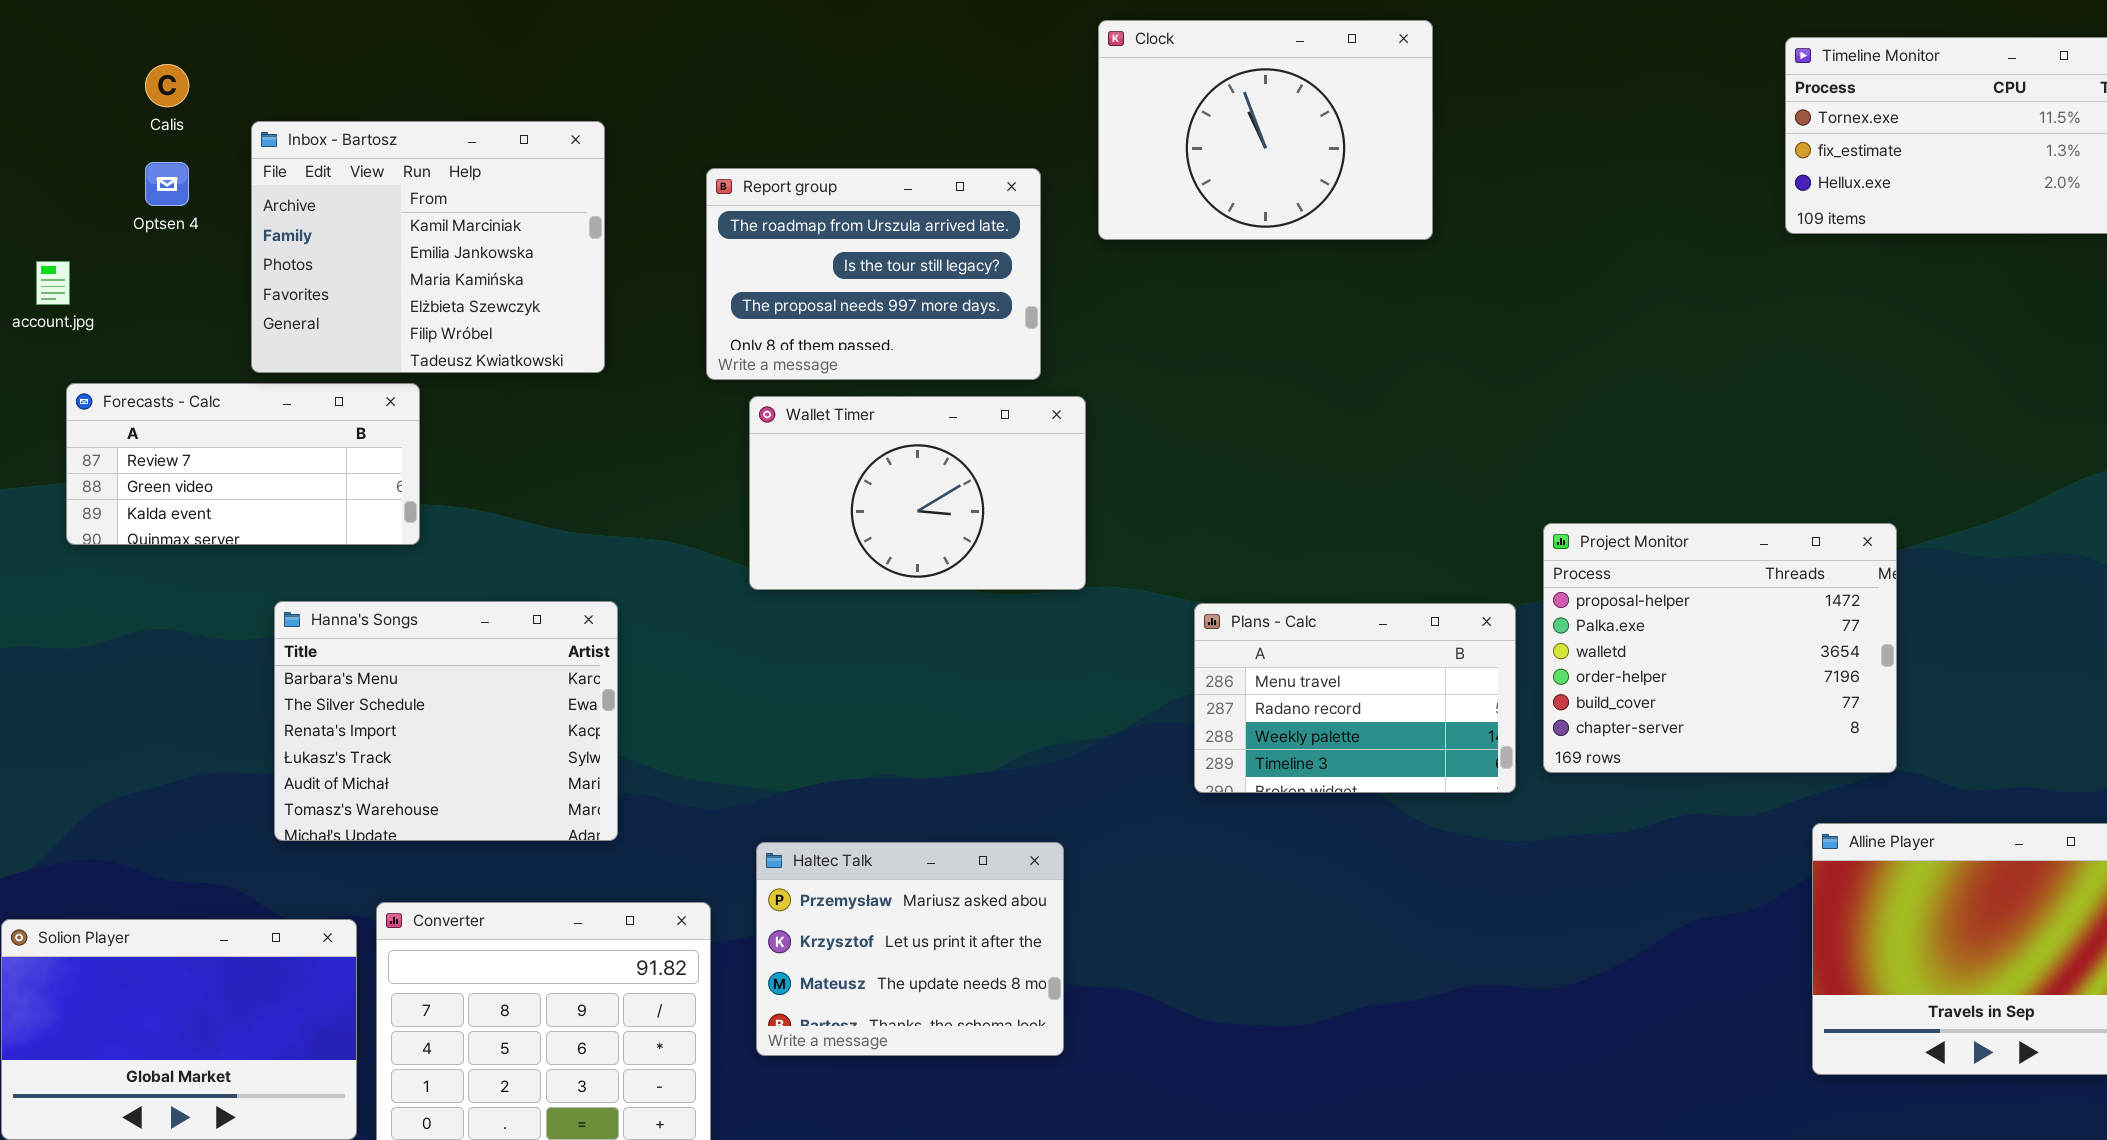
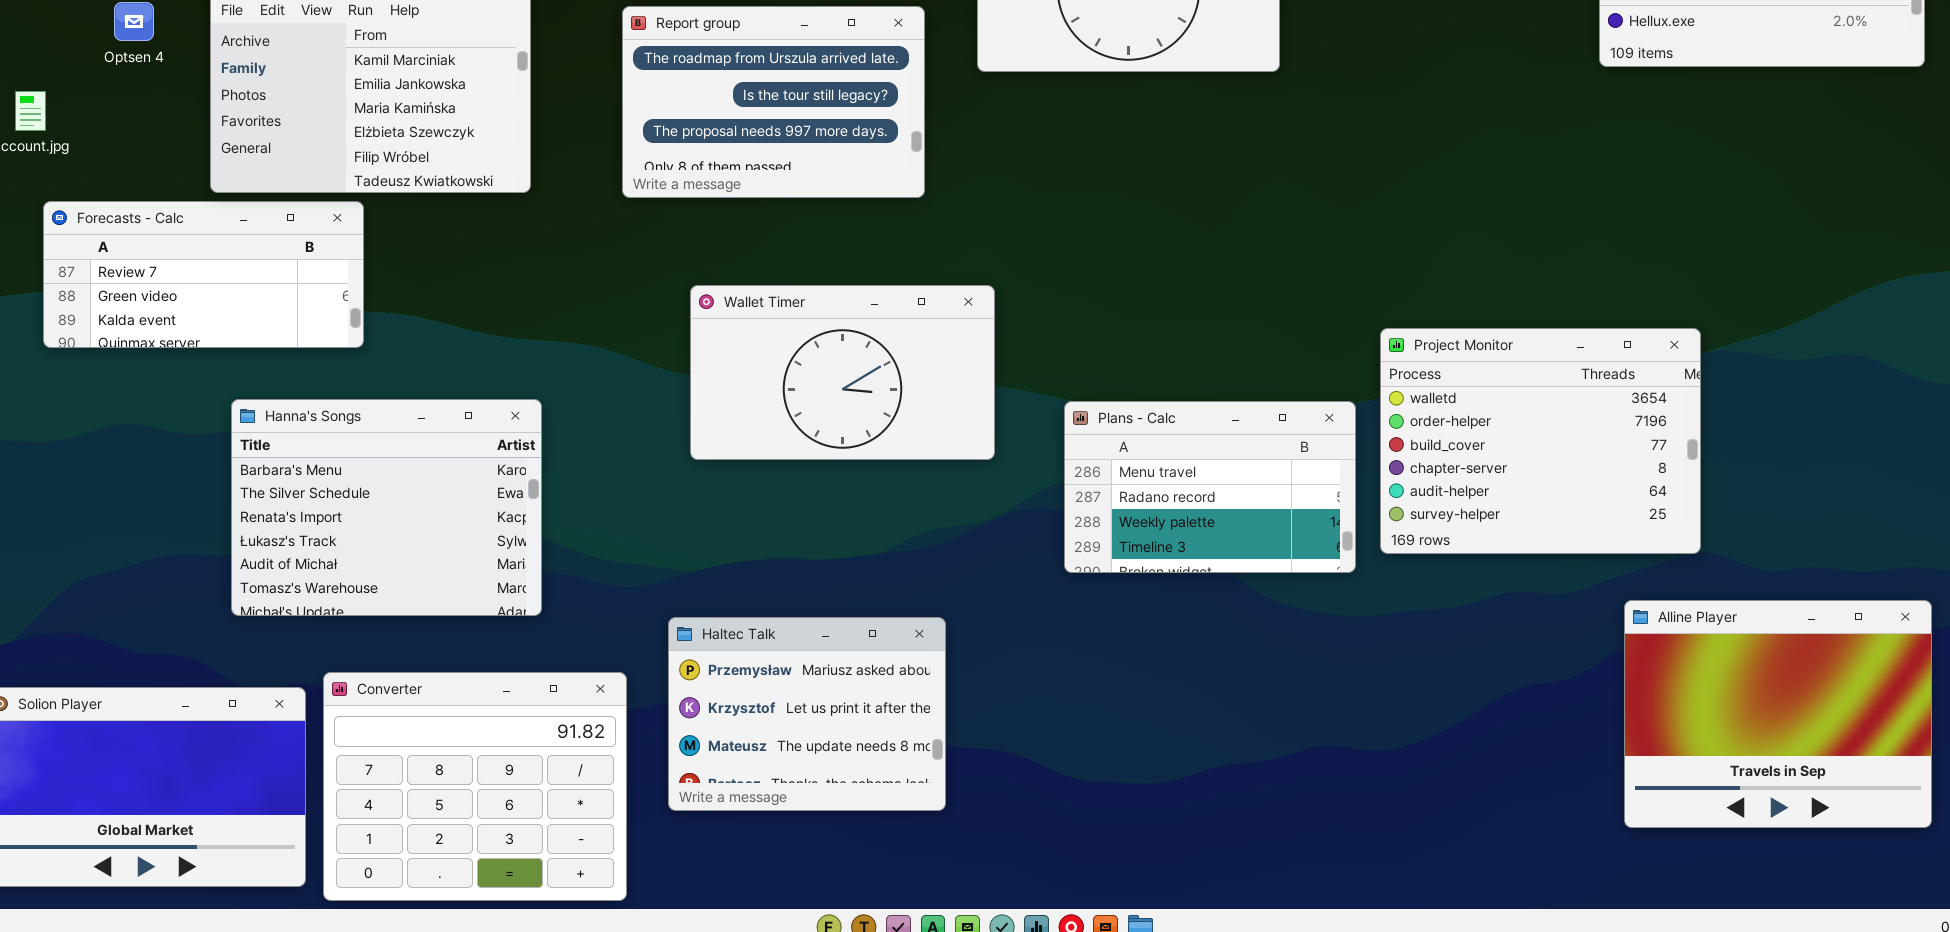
Wallet Timer: [749,396,1086,590] -> [690,285,995,460], moved
Project Monitor: [1543,523,1897,773] -> [1380,328,1701,554], scrolled down 2 rows

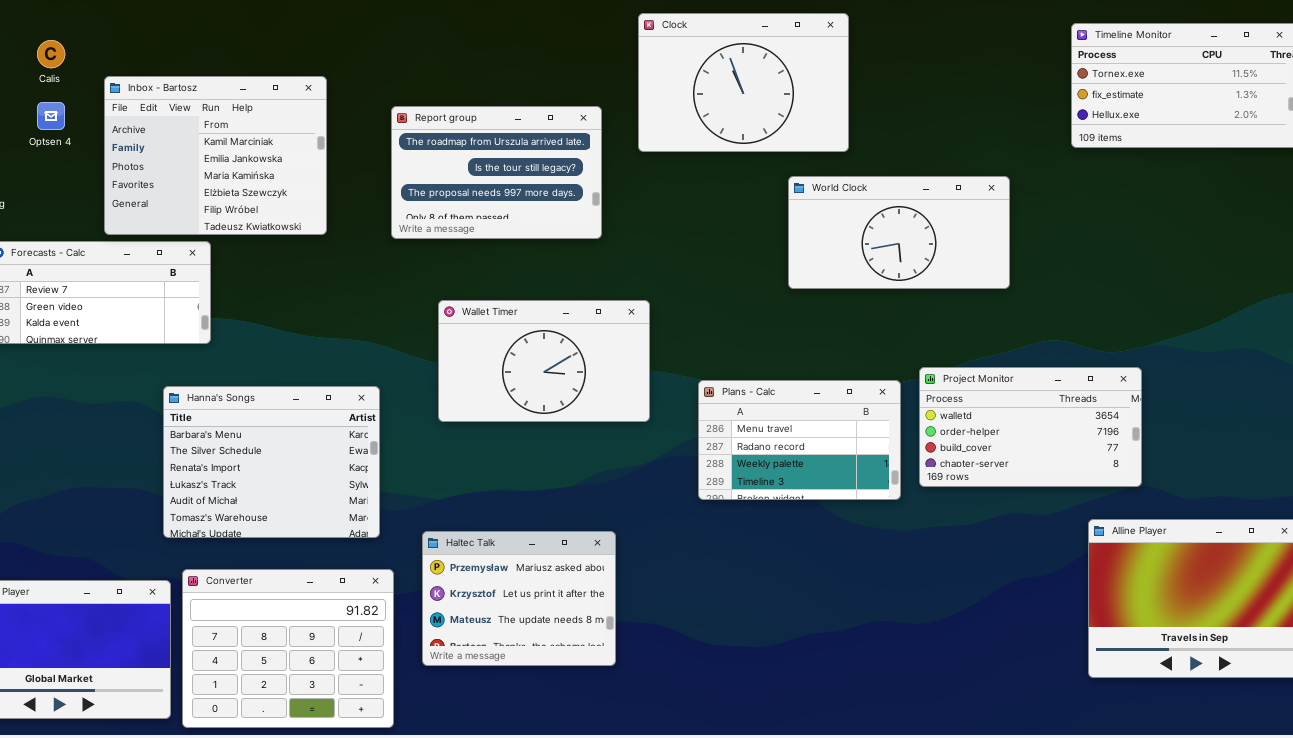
World Clock: none -> [788,176,1010,289], opened
Project Monitor: [1380,328,1701,554] -> [919,367,1142,487], resized
Hanna's Songs: [231,399,542,616] -> [163,386,380,538], moved

